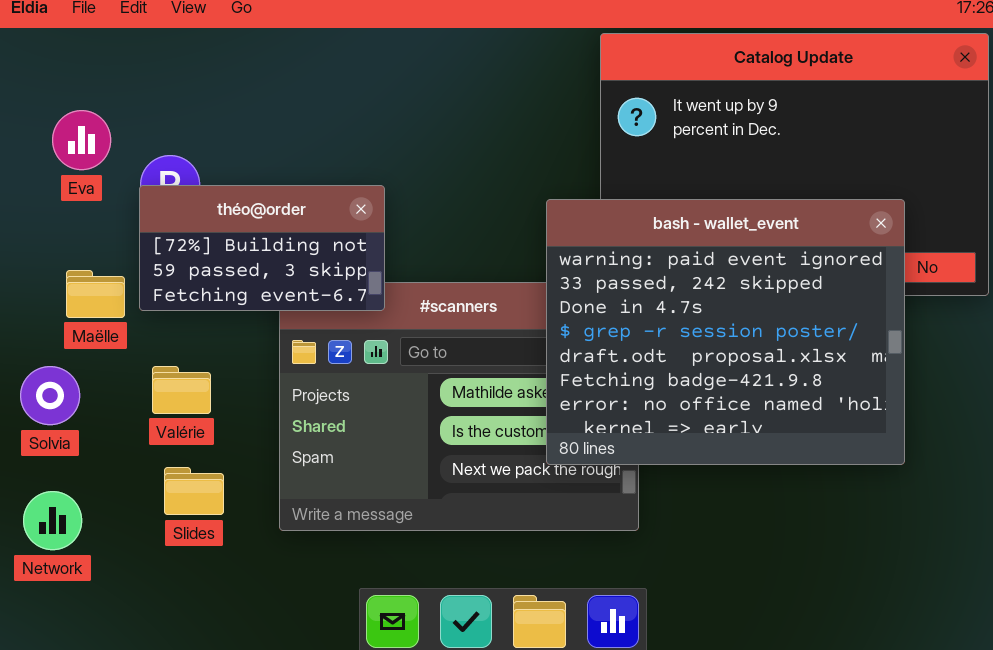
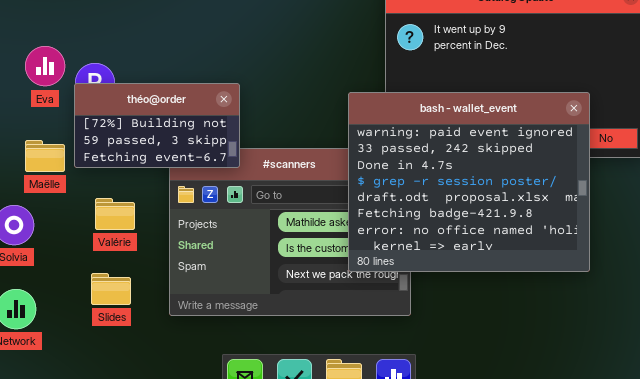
Eva: [52,110,111,170] -> [25,46,65,86], moved
Valérie: [152,366,211,414] -> [95,198,135,230], moved

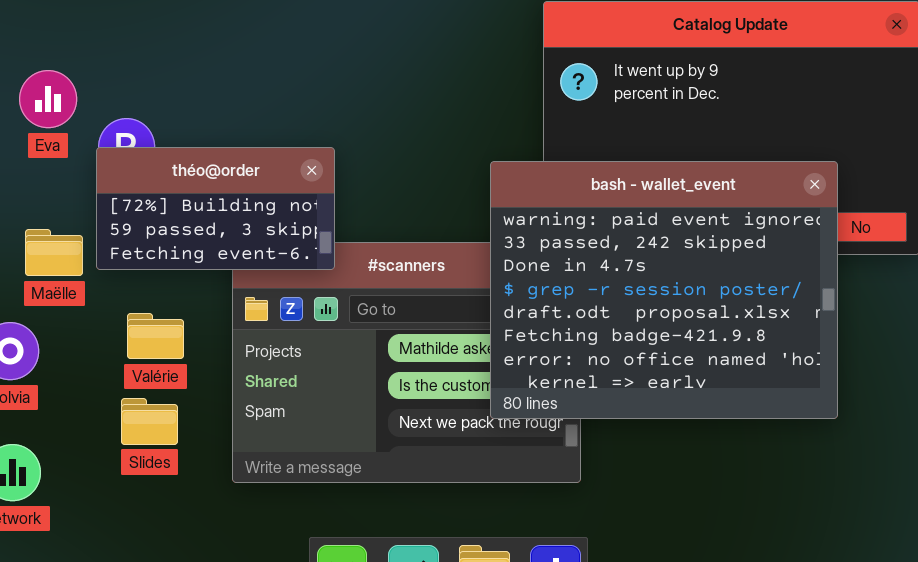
Eva: [25,46,65,86] -> [19,70,77,128], moved
Slides: [91,273,131,305] -> [121,398,178,445], moved

